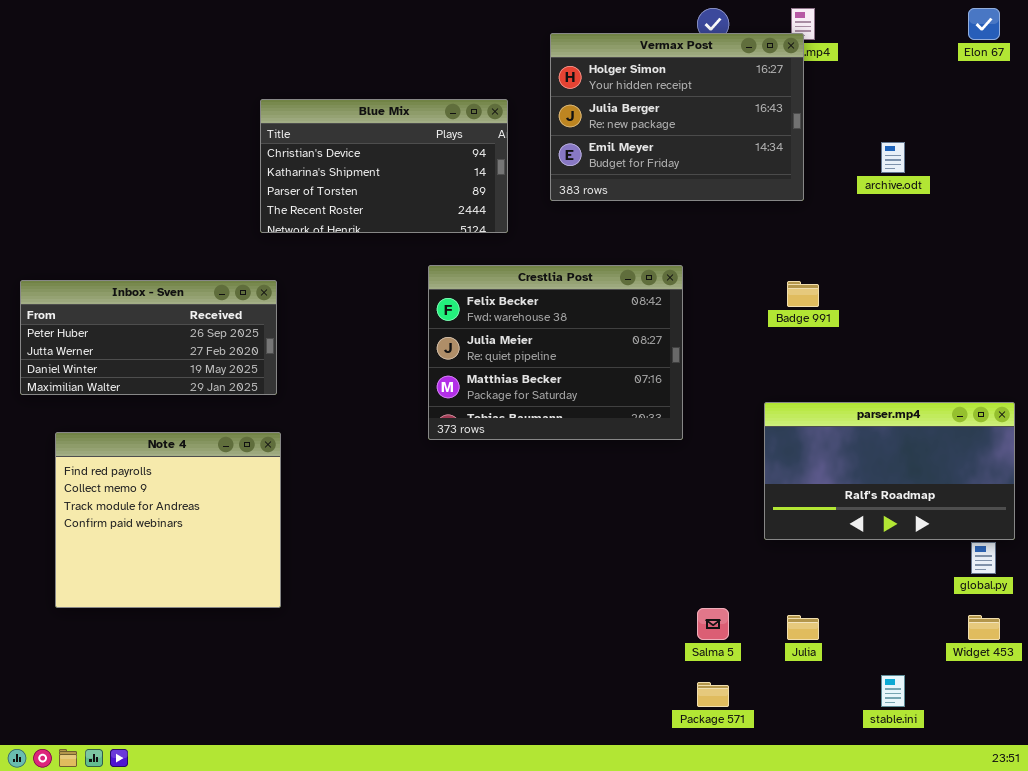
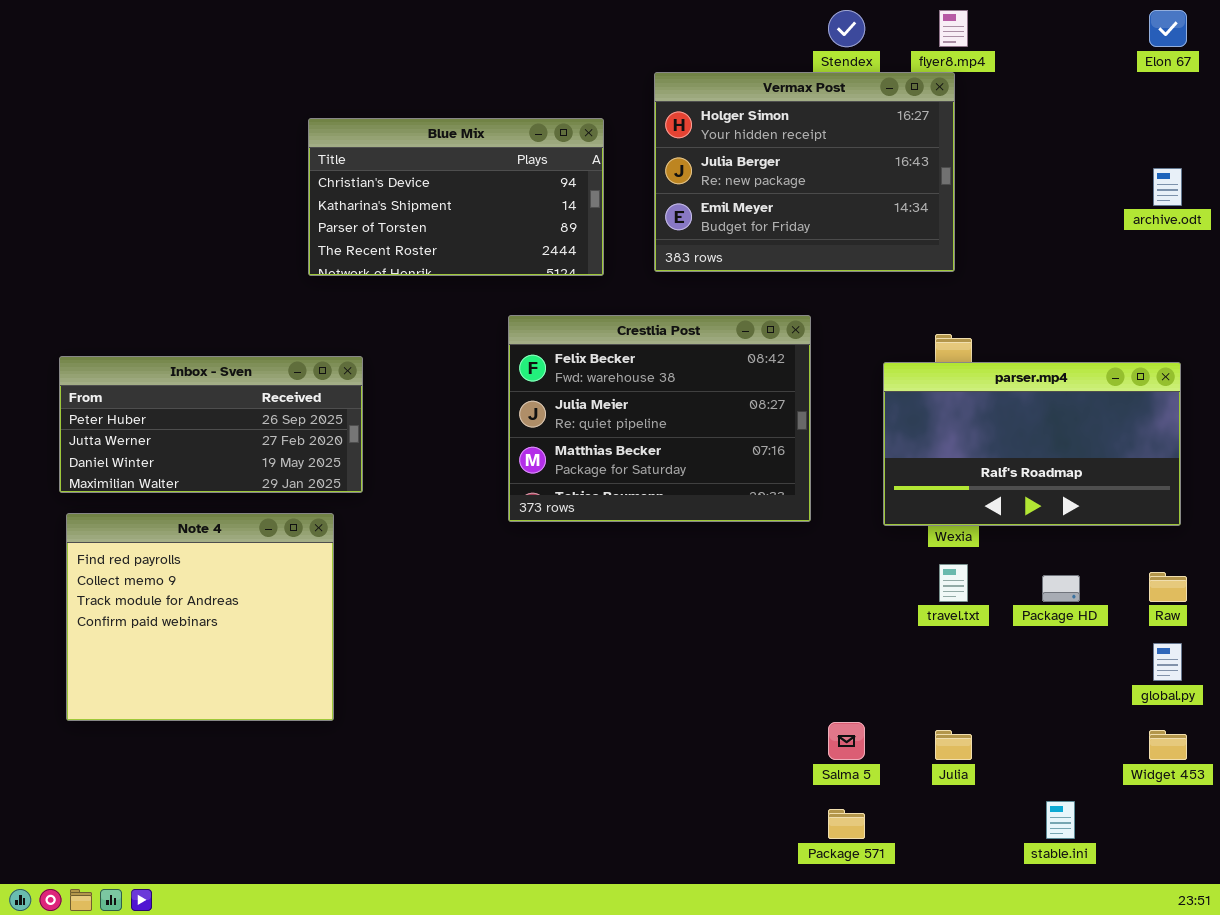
Vermax Post: [550,33,804,201] -> [654,72,955,272], moved
archive.odt: [881,142,905,173] -> [1153,168,1182,206], moved
Inbox - Sven: [20,280,277,395] -> [59,356,363,493], moved
parser.mp4: [764,402,1015,540] -> [883,362,1181,526], moved

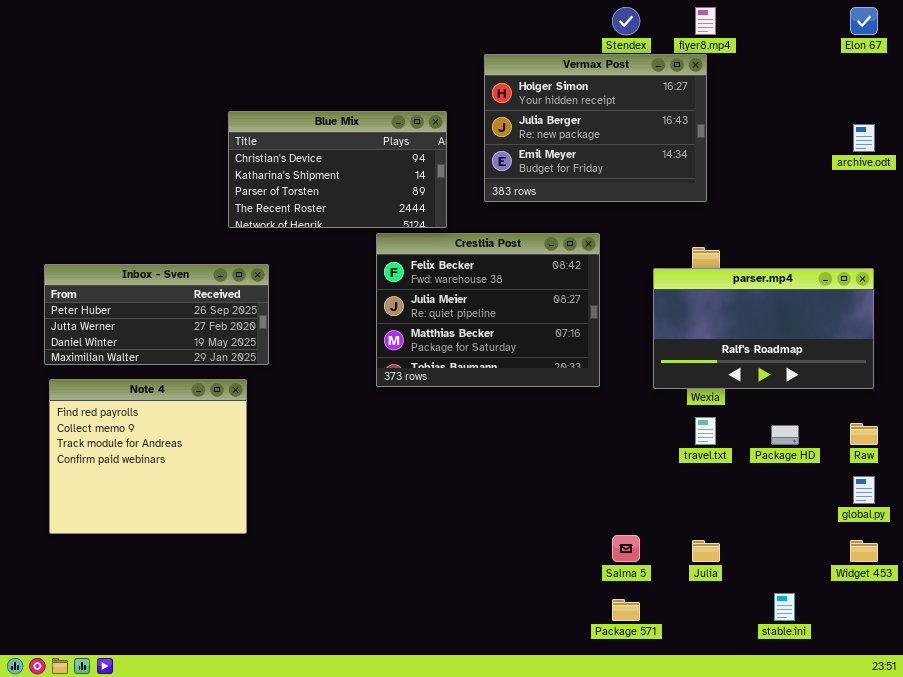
Blue Mix: [308,118,604,276] -> [228,111,447,228], moved

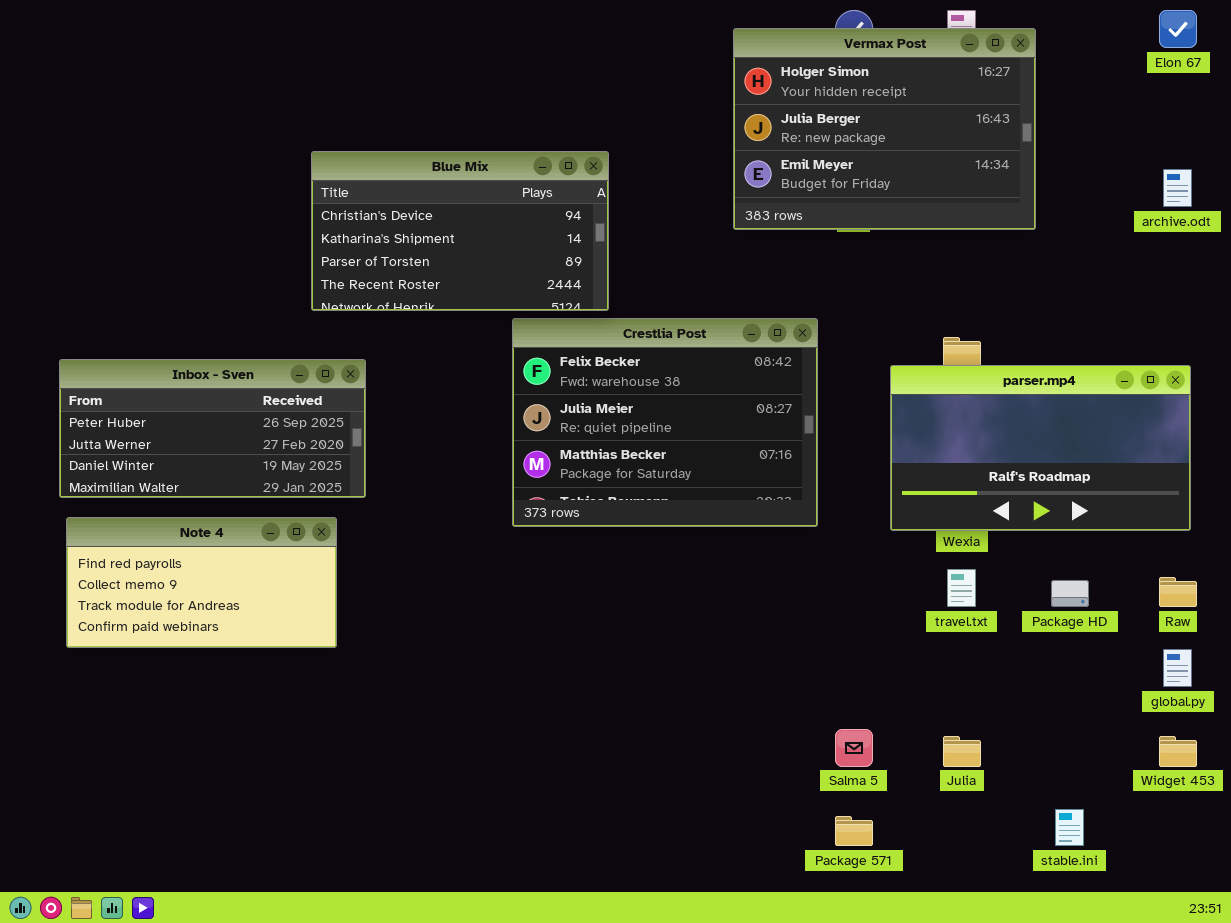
Vermax Post: [484,54,707,202] -> [733,28,1036,230], moved
Note 4: [49,379,247,534] -> [66,517,337,648], resized

